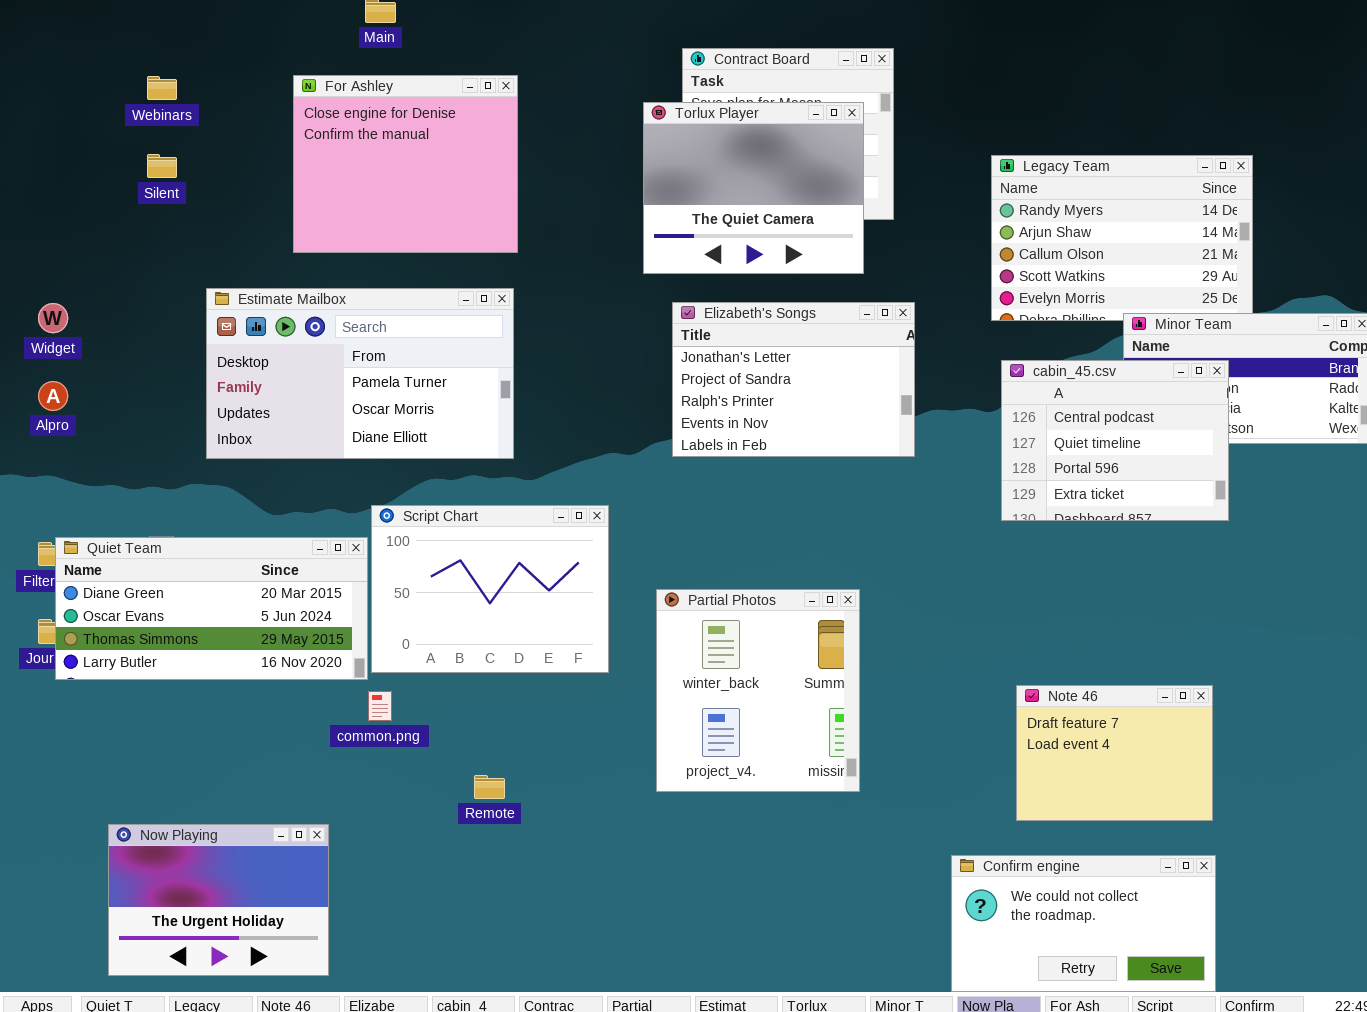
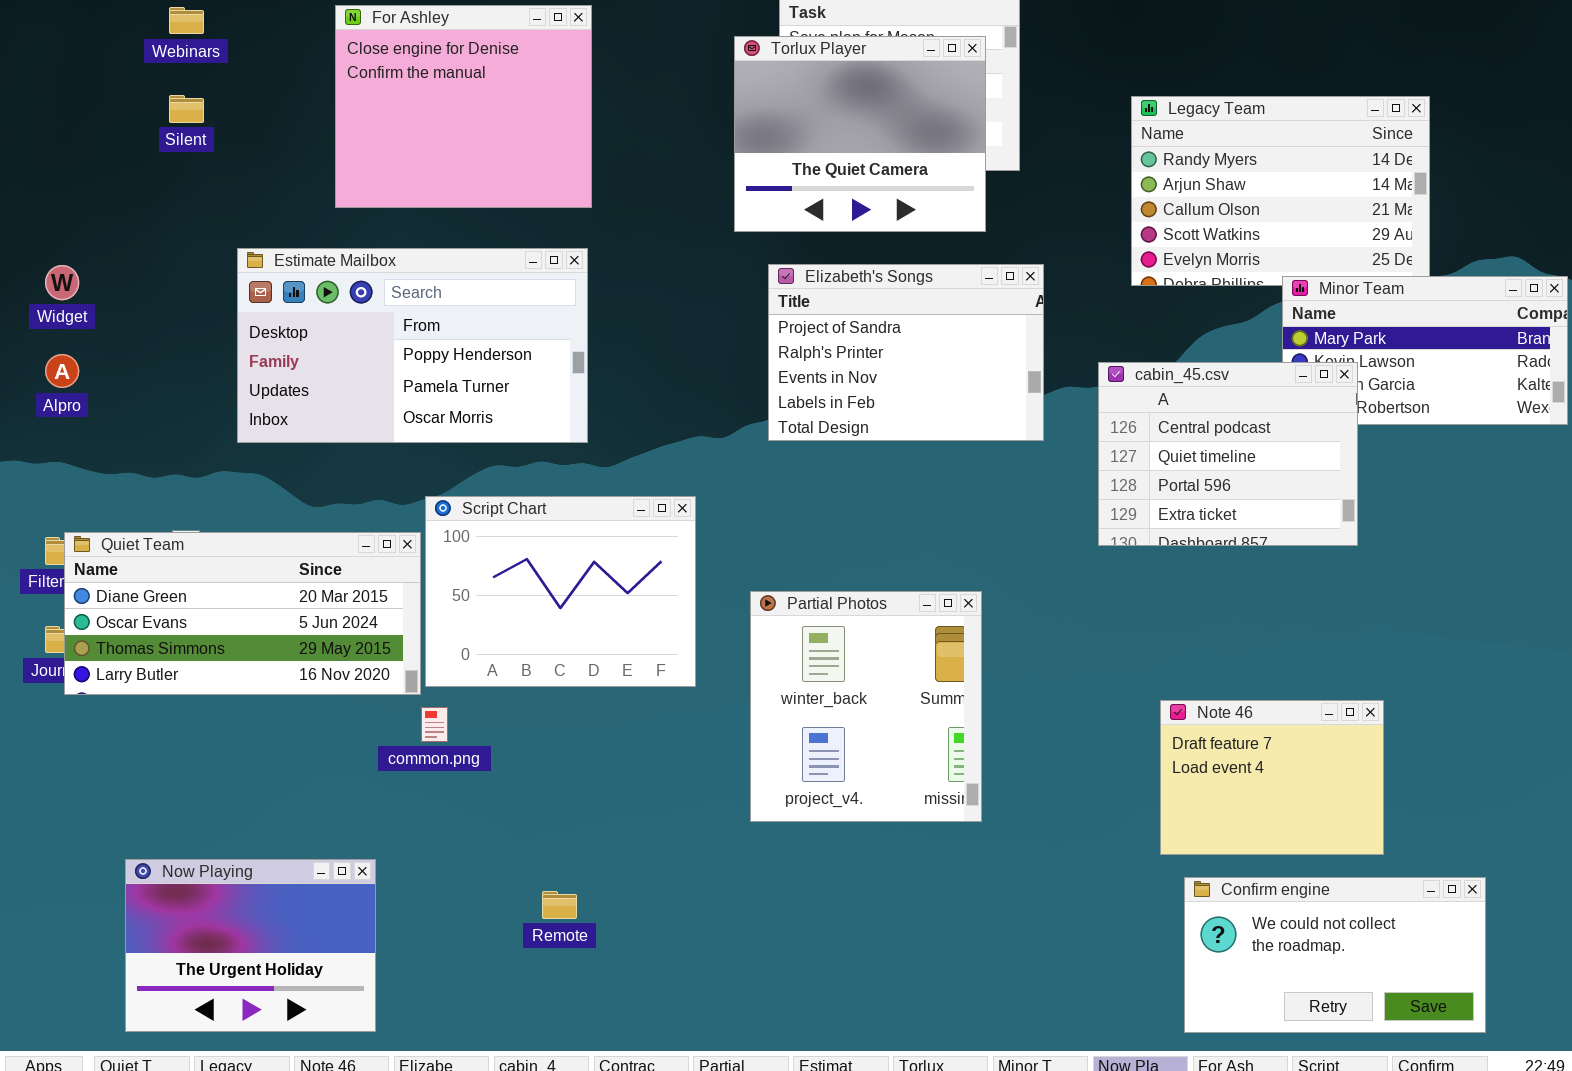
Estimate Mailbox: [206,288,514,459] -> [237,248,588,443], scrolled up 1 row
Elizabeth's Songs: [672,302,915,457] -> [768,264,1044,441], scrolled down 1 row
cabin_45.csv: [1001,360,1229,521] -> [1098,362,1358,546], moved
Remote: [474,775,505,799] -> [542,891,577,919], moved
Confirm engine: [951,855,1216,992] -> [1184,877,1486,1033], moved

